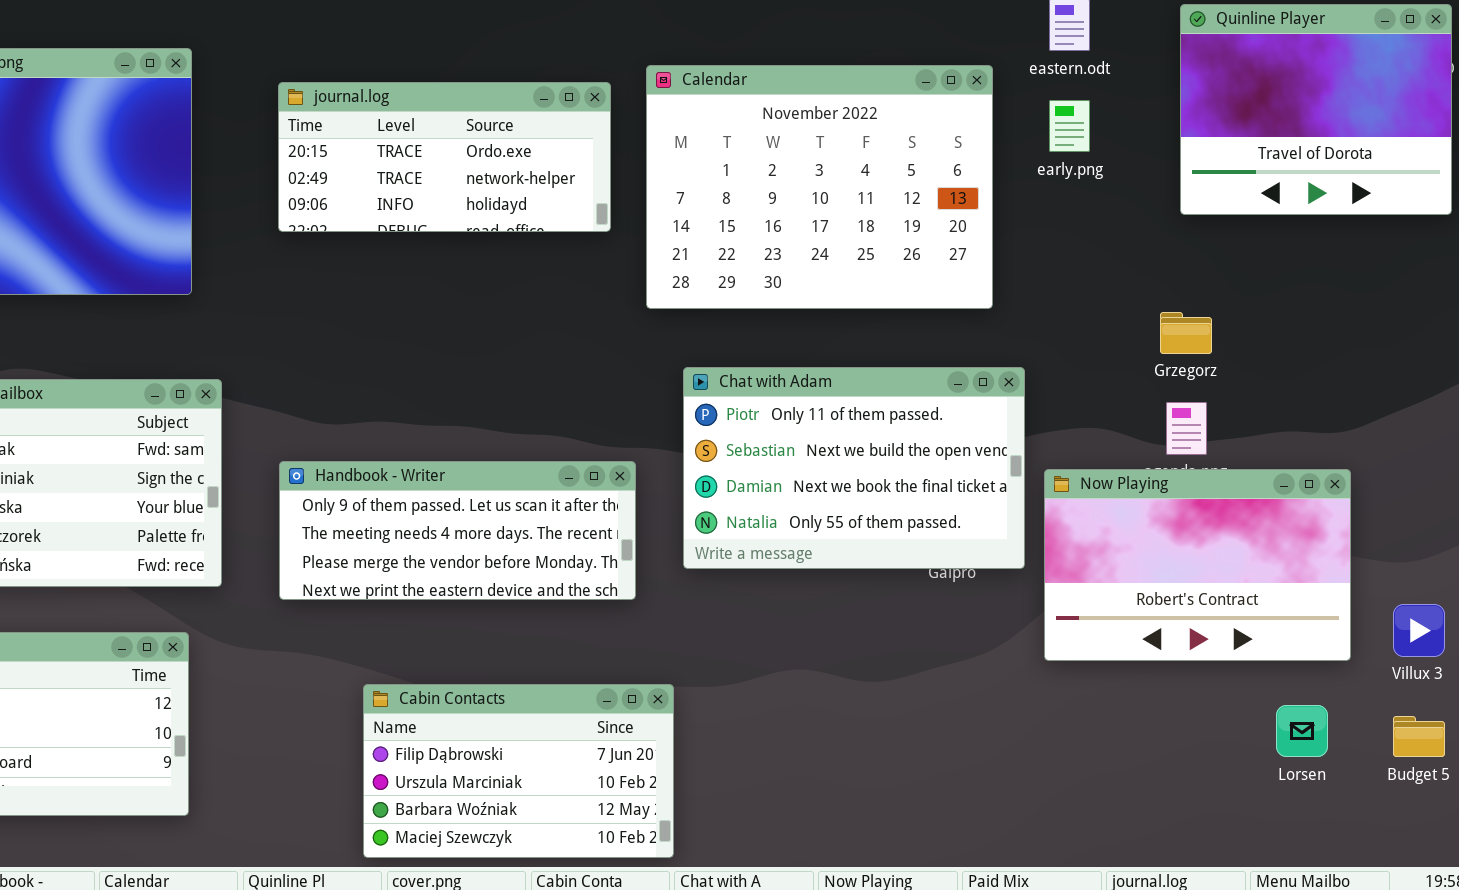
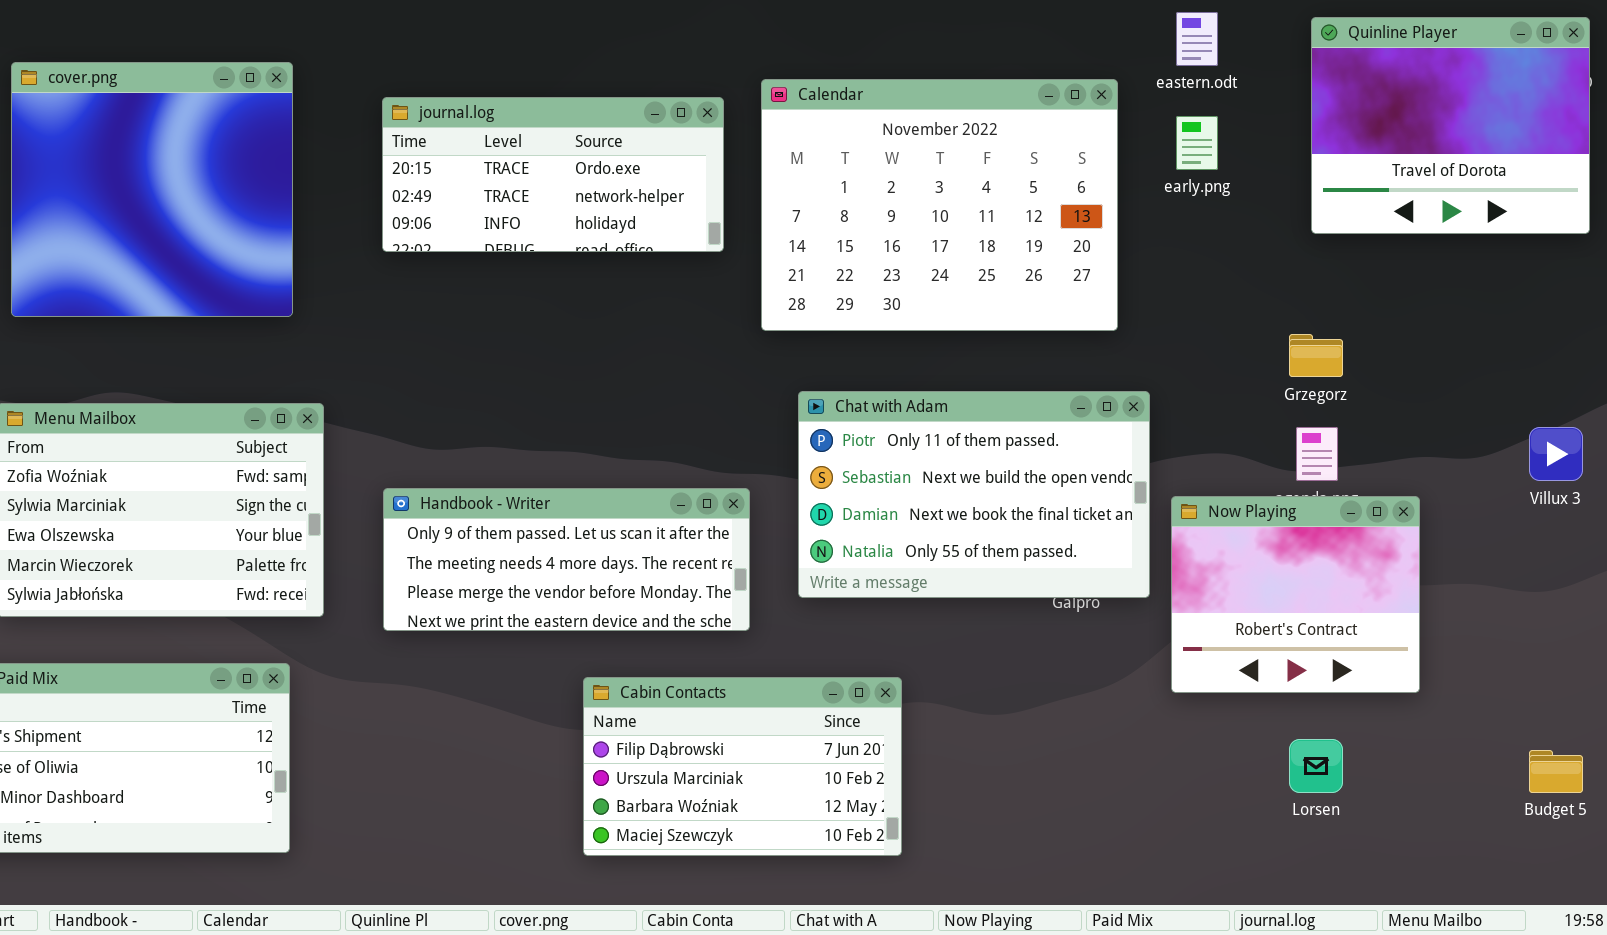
Now Playing: [1044,469,1351,661] -> [1171,496,1420,693], resized
Villux 3: [1393,604,1445,657] -> [1529,427,1583,481], moved
Cabin Contacts: [363,684,674,858] -> [583,677,902,856], moved
Lorsen: [1276,705,1328,757] -> [1289,739,1343,793], moved

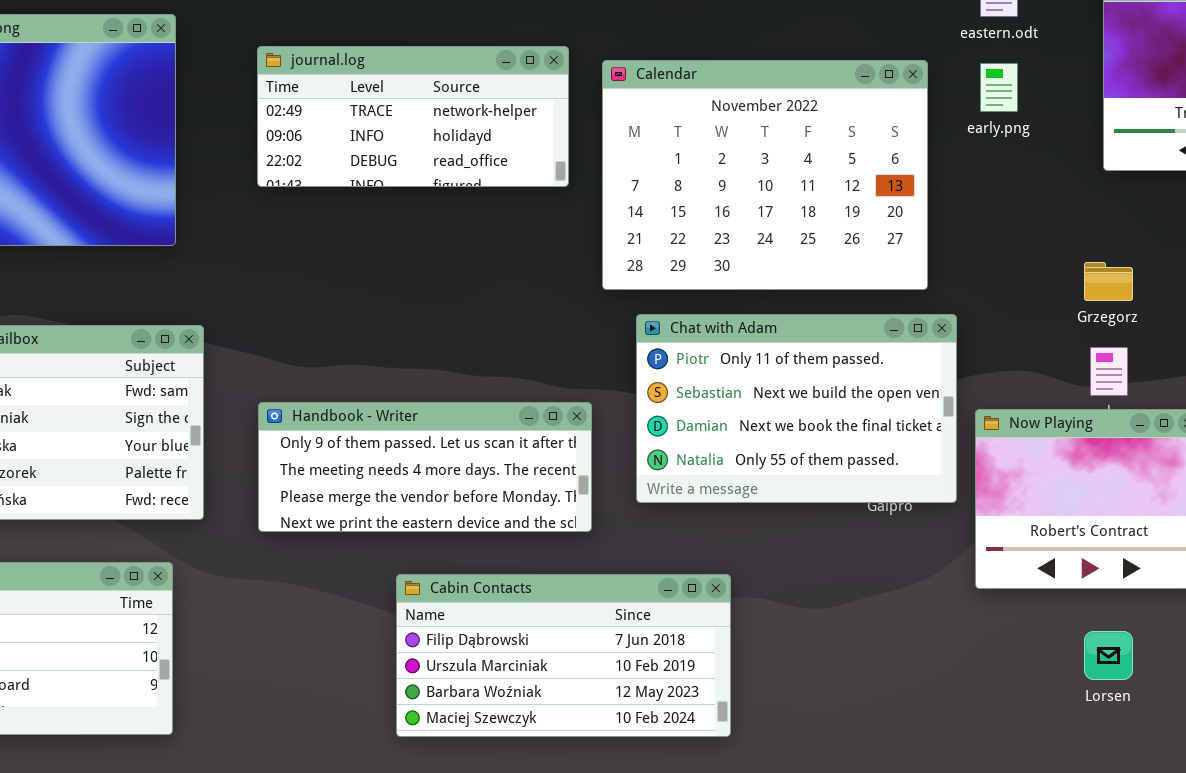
Calendar: [761,79,1118,331] -> [602,60,928,290], moved
journal.log: [382,97,724,252] -> [257,46,569,187], scrolled down 1 row
Cabin Contacts: [583,677,902,856] -> [396,574,731,737], resized

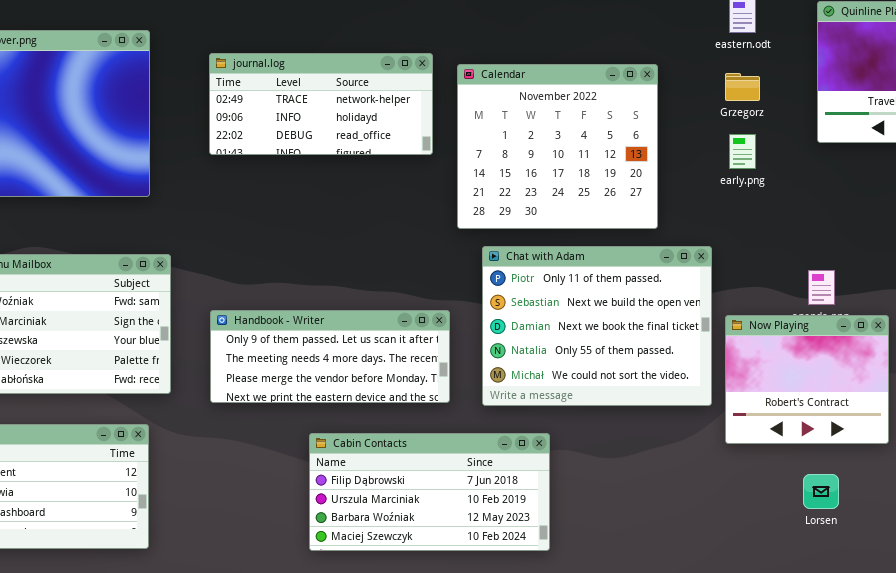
Calendar: [602,60,928,290] -> [457,64,658,229], resized
early.png: [980,63,1018,112] -> [729,134,756,169], moved
Grzegorz: [1084,262,1133,301] -> [725,73,760,101], moved
Chat with Adam: [636,314,957,503] -> [482,246,712,406], resized

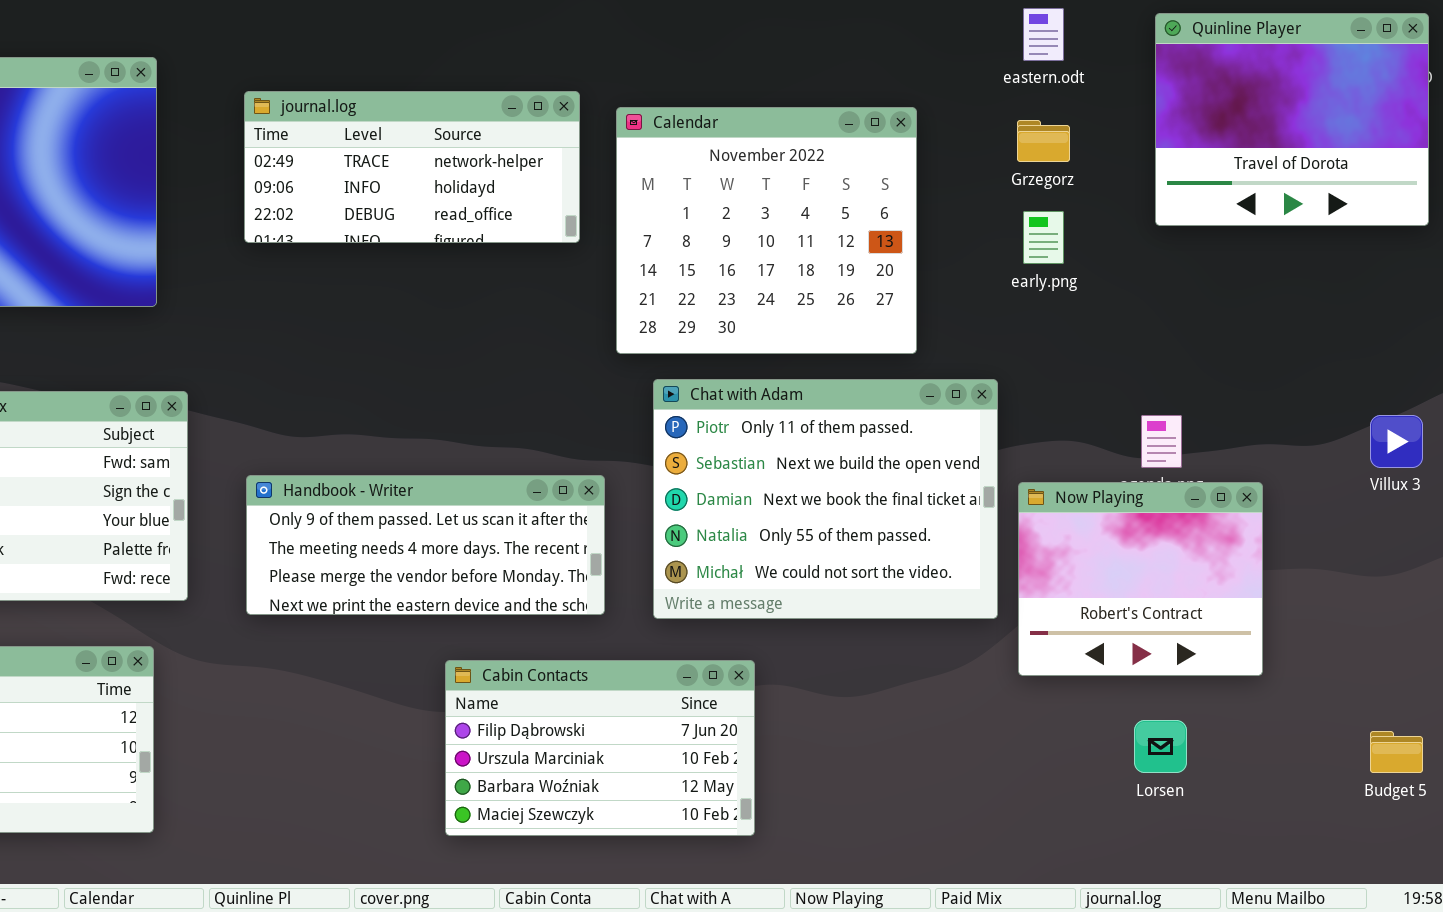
Cabin Contacts: [309,433,550,551] -> [445,660,755,836], resized

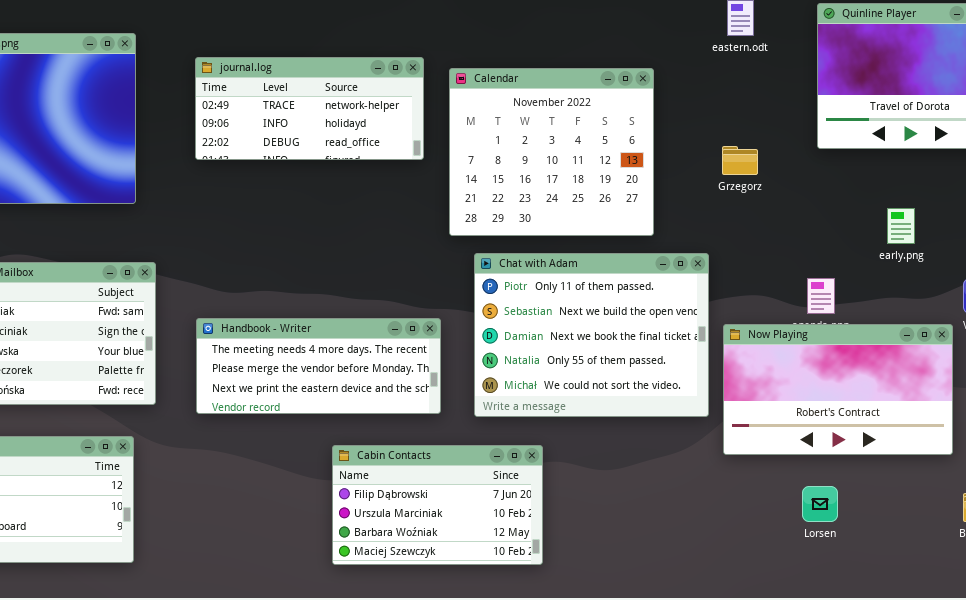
Grzegorz: [1017,120,1070,162] -> [722,146,758,175], moved
early.png: [1023,211,1064,264] -> [887,208,915,244], moved
Handbook - Writer: [246,475,605,615] -> [196,318,441,414], scrolled down 1 row
Now Playing: [1018,482,1263,676] -> [723,324,953,455], resized

